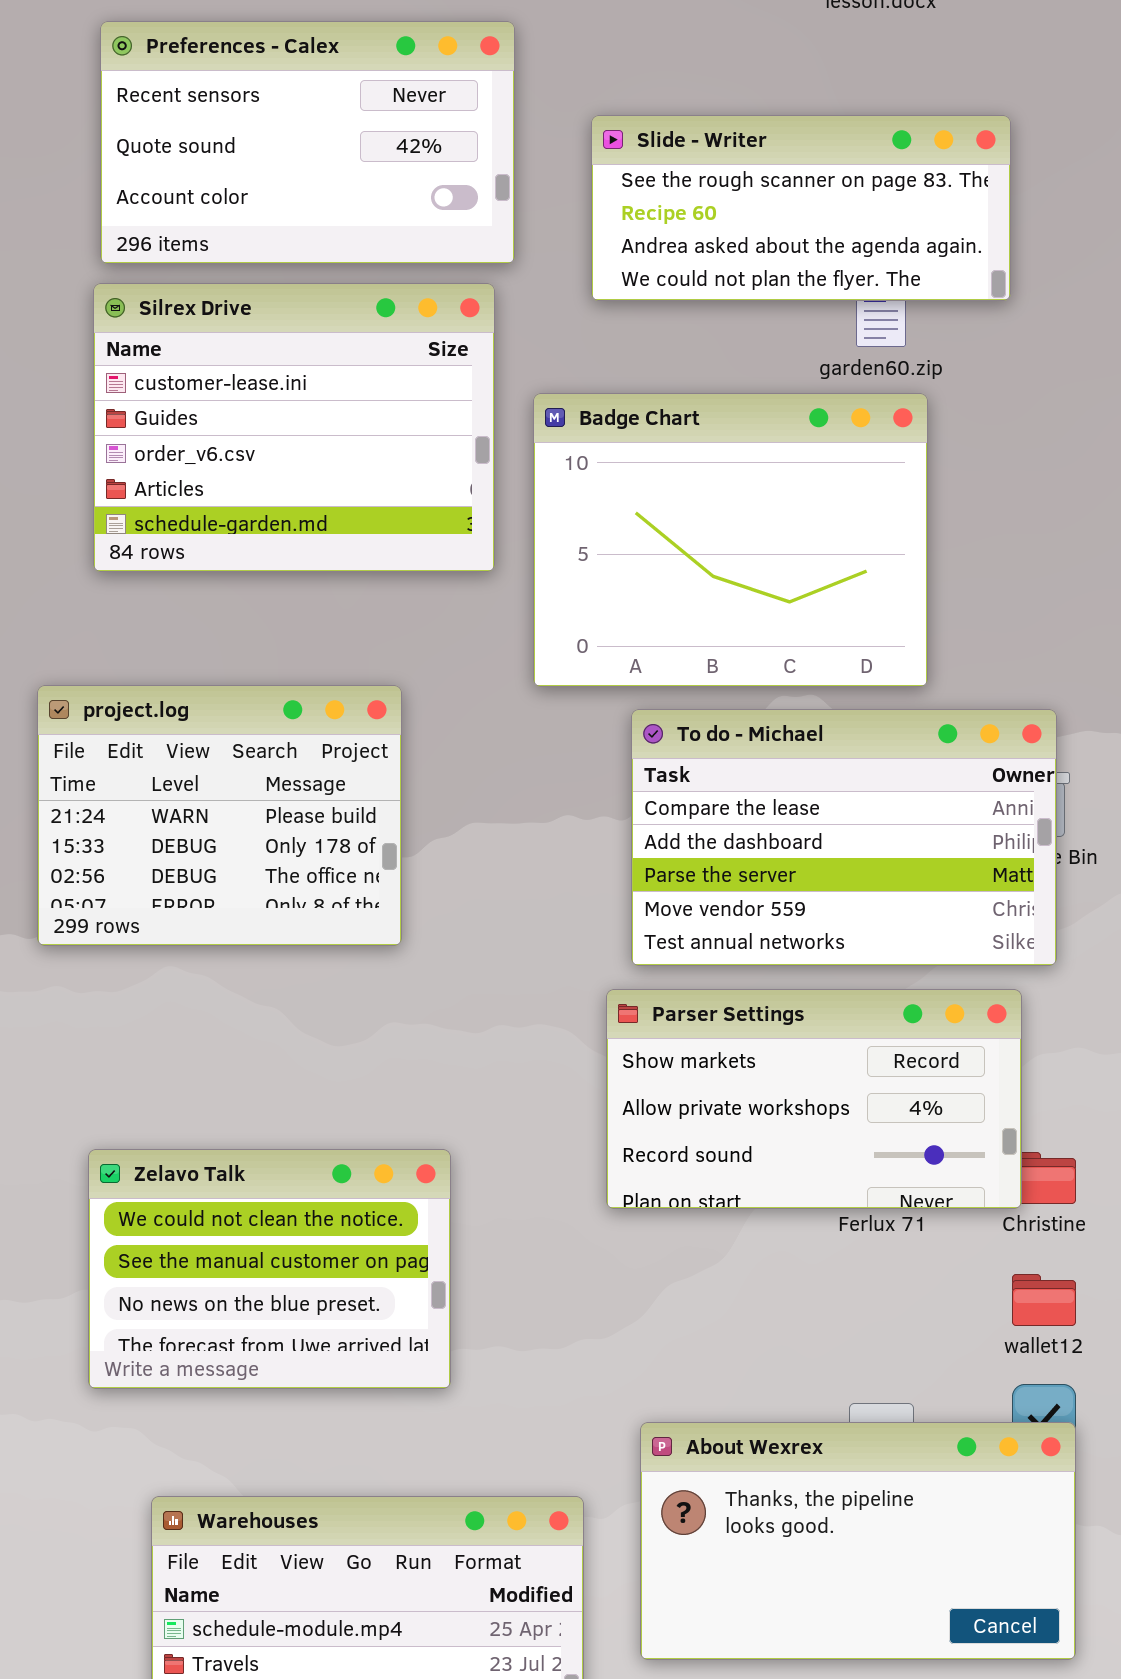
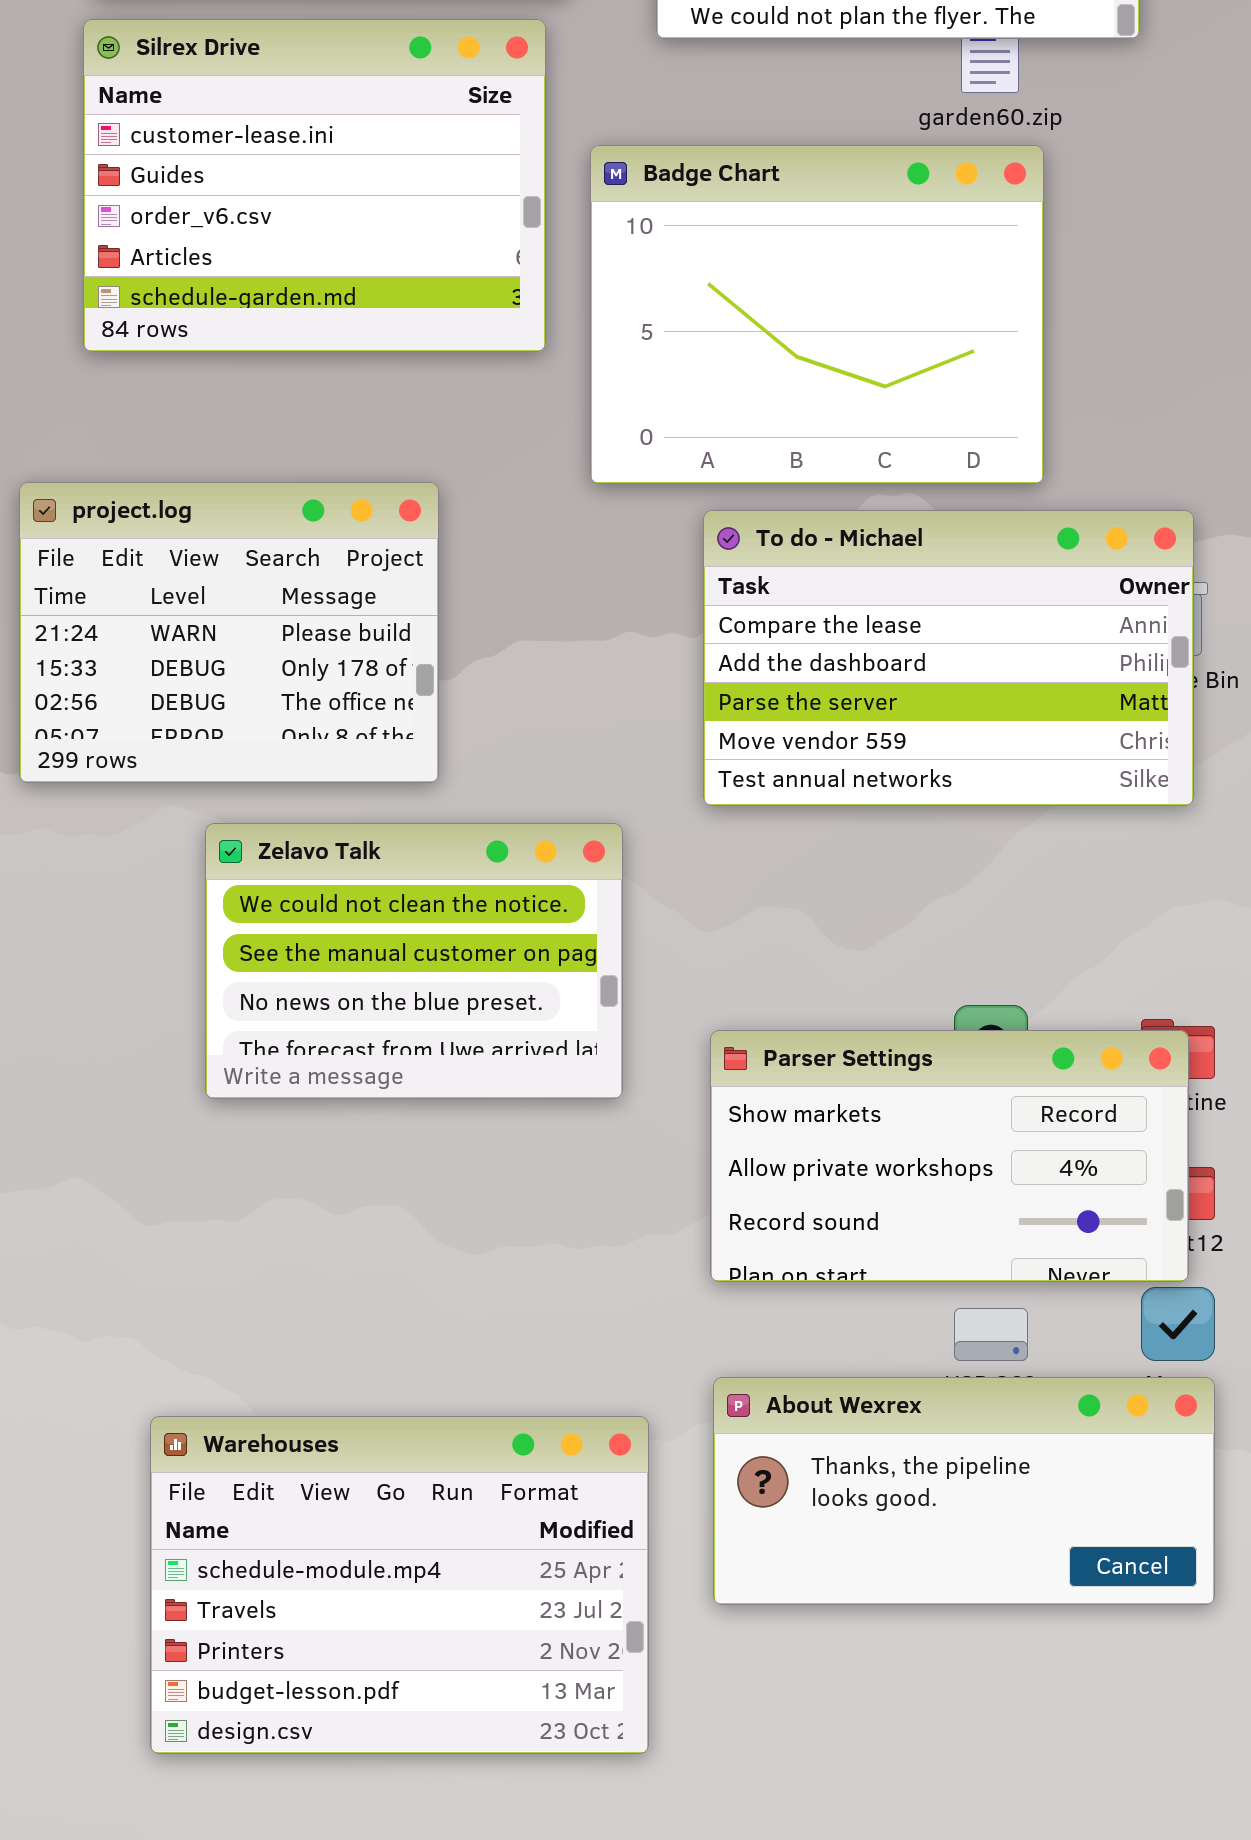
Parser Settings: [606,989,1022,1209] -> [710,1030,1189,1282], moved
Zelavo Talk: [88,1149,451,1389] -> [205,823,623,1099], moved
About Wexrex: [640,1422,1076,1660] -> [713,1377,1215,1605], resized

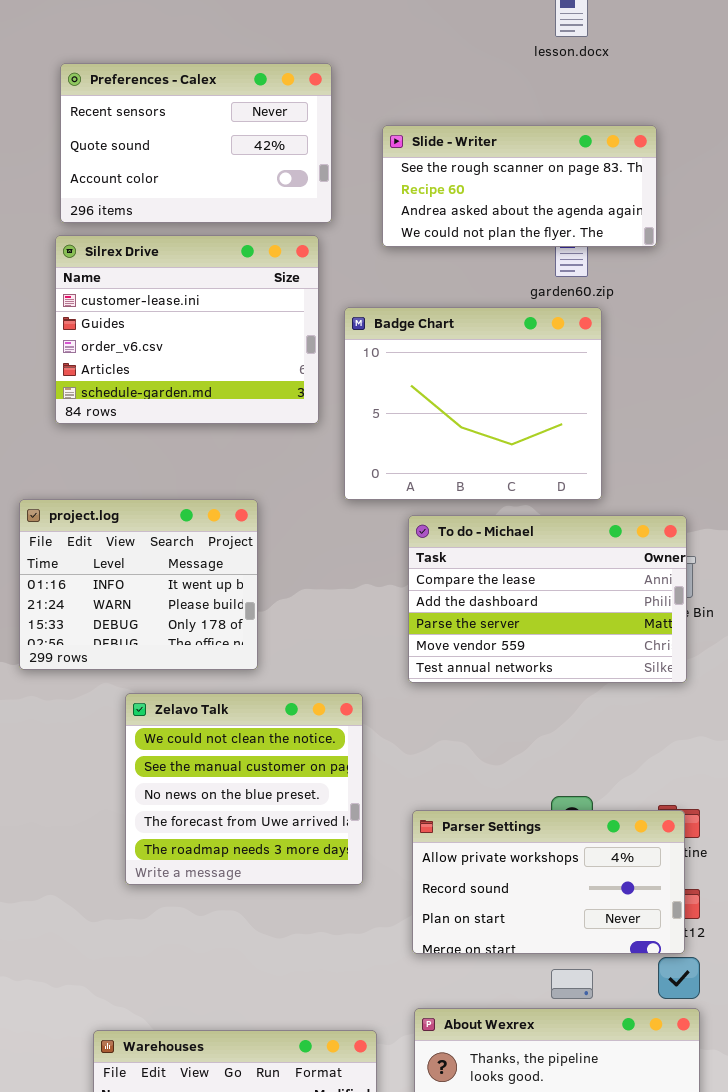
project.log: [19,482,439,783] -> [19,499,258,670], scrolled up 1 row
Zelavo Talk: [205,823,623,1099] -> [125,693,363,885], resized
Parser Settings: [710,1030,1189,1282] -> [412,810,685,954], scrolled down 1 row

